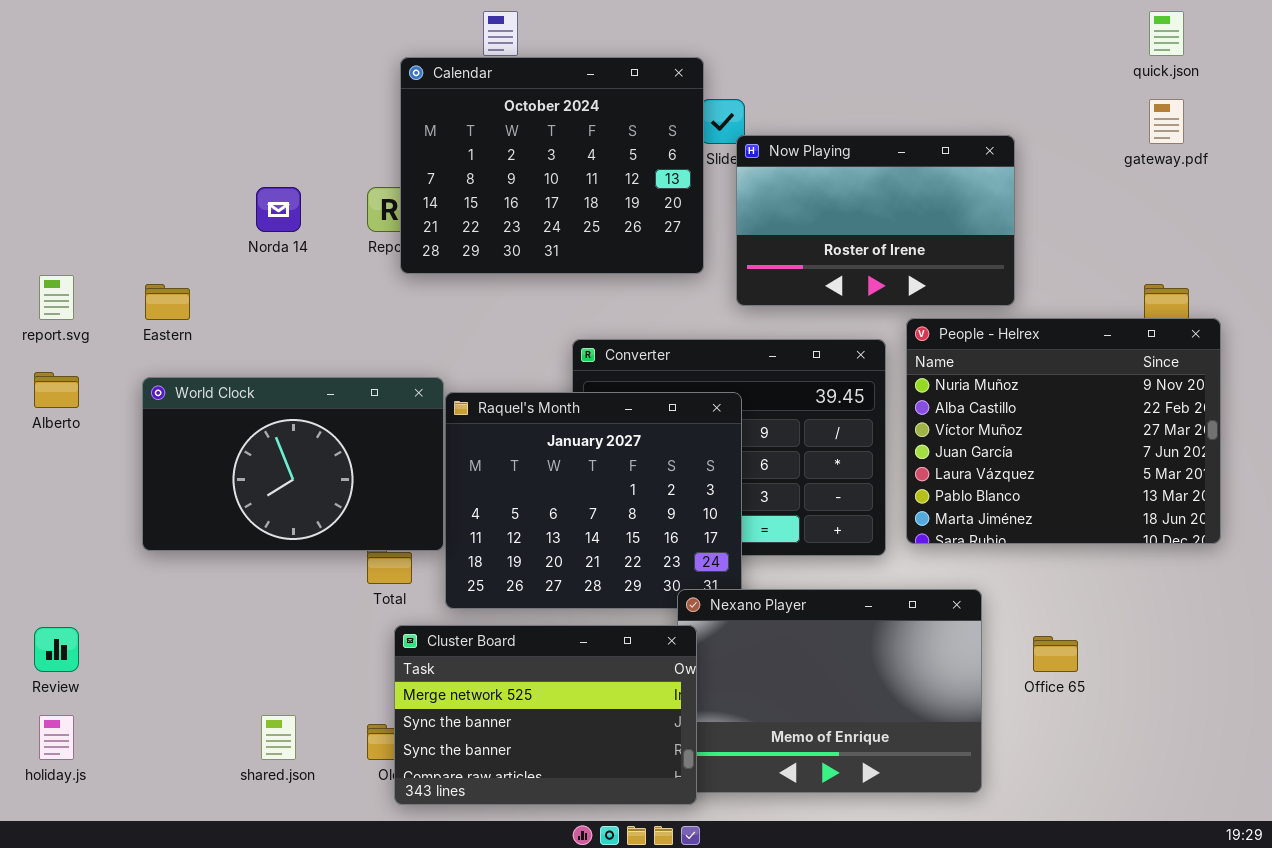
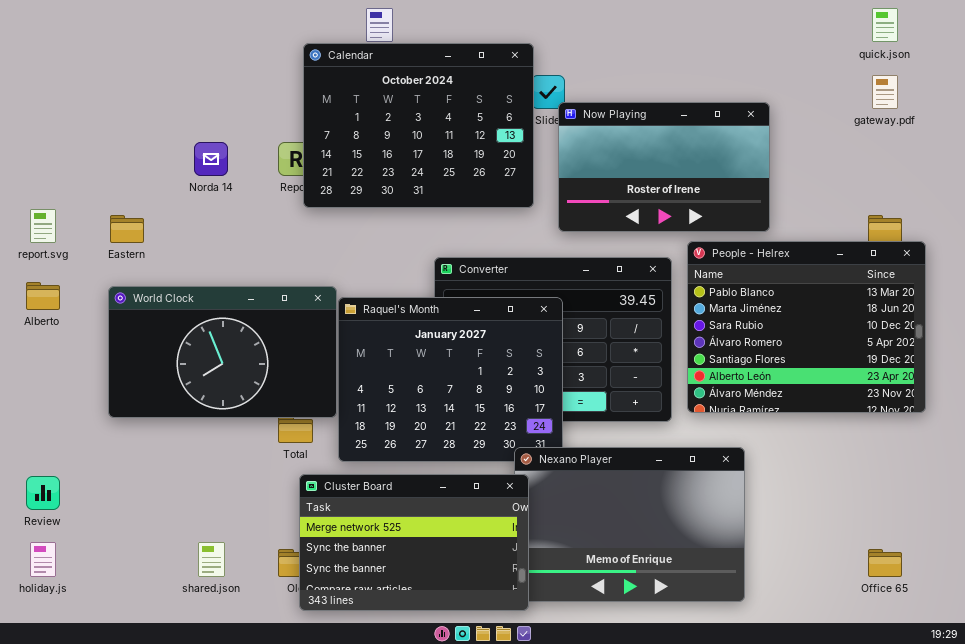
People - Helrex: [906,318,1221,544] -> [687,241,926,413], scrolled down 5 rows
Office 65: [1033,636,1078,672] -> [868,549,902,577], moved

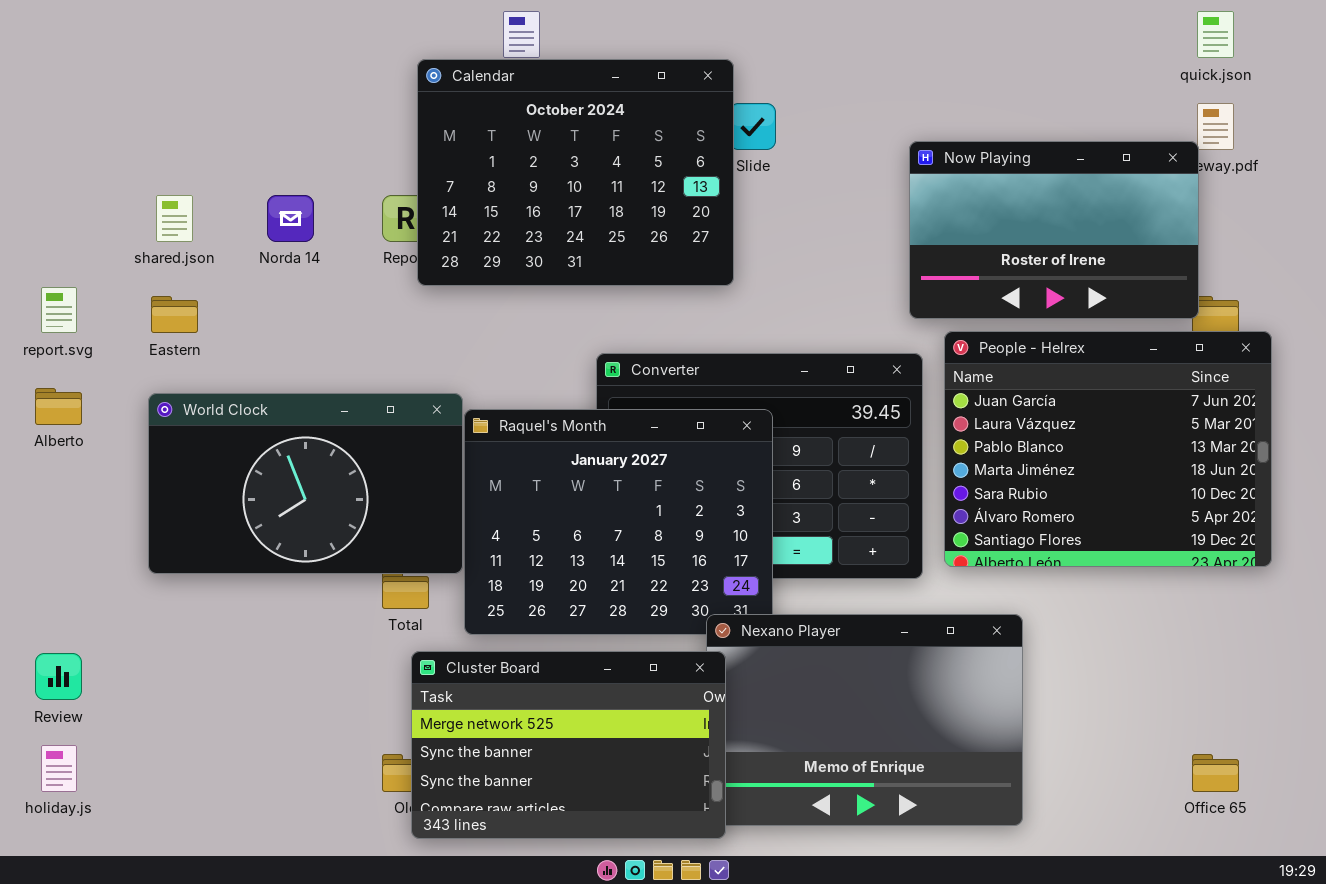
Now Playing: [558,102,770,232] -> [909,141,1199,319], moved
People - Helrex: [687,241,926,413] -> [944,331,1272,567], scrolled up 2 rows
shared.json: [198,542,225,577] -> [156,195,193,242], moved

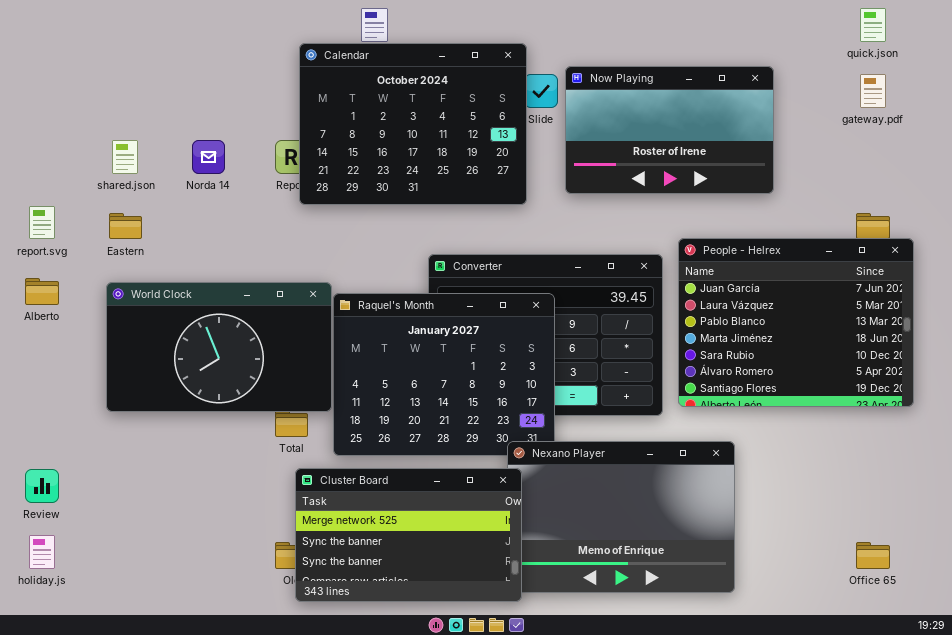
Now Playing: [909,141,1199,319] -> [565,66,774,194], moved

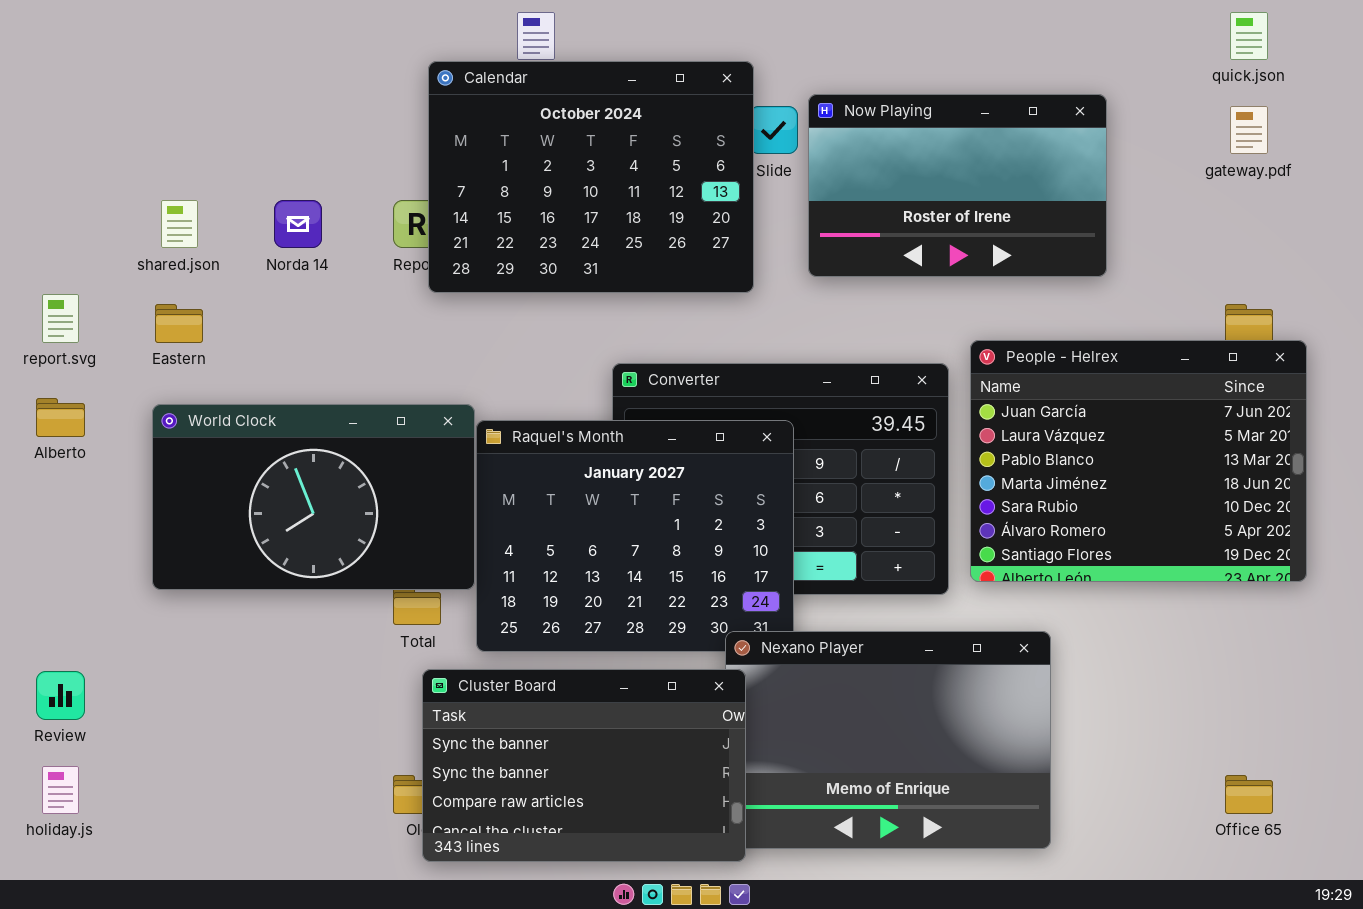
Cluster Board: [295,468,522,602] -> [422,669,746,862], scrolled down 1 row

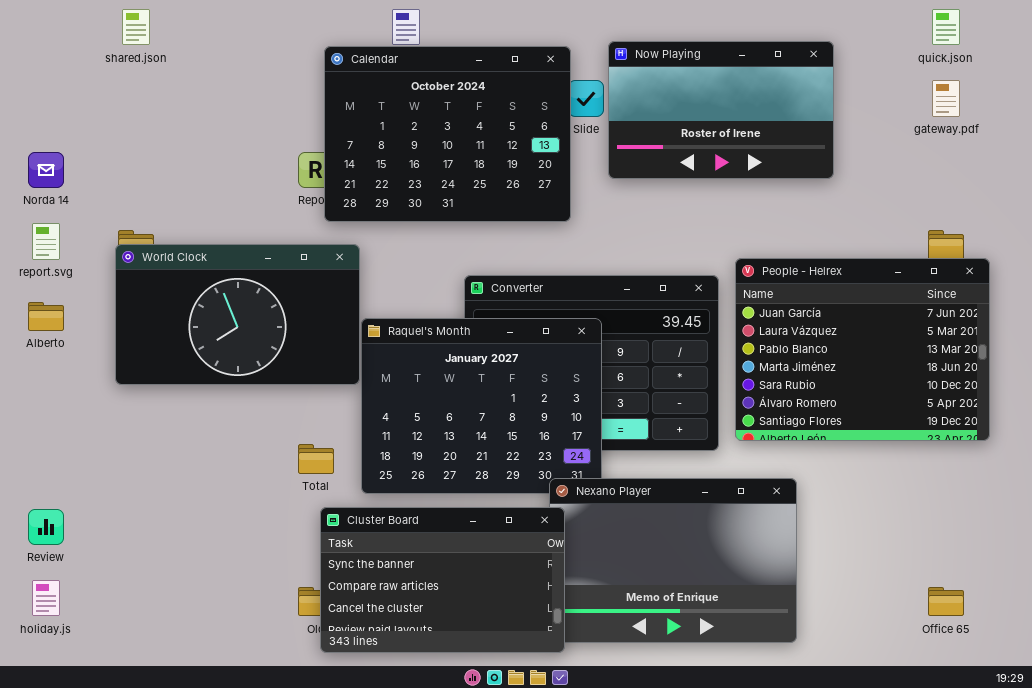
Now Playing: [808,94,1107,277] -> [608,41,834,179], moved
shared.json: [161,200,198,248] -> [122,9,150,45], moved
Norda 14: [274,200,322,248] -> [28,152,64,188], moved
World Clock: [152,404,475,590] -> [115,244,360,385], moved
Cluster Board: [422,669,746,862] -> [320,507,565,653], scrolled down 1 row

